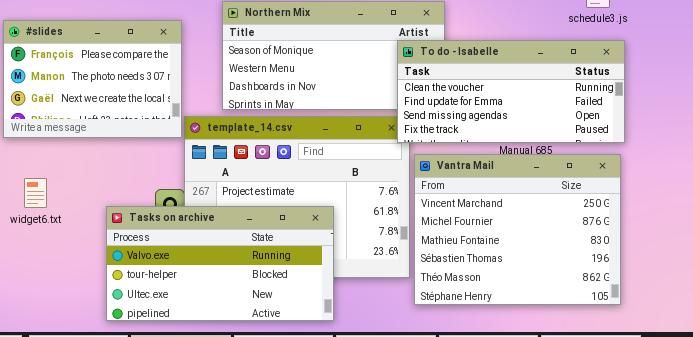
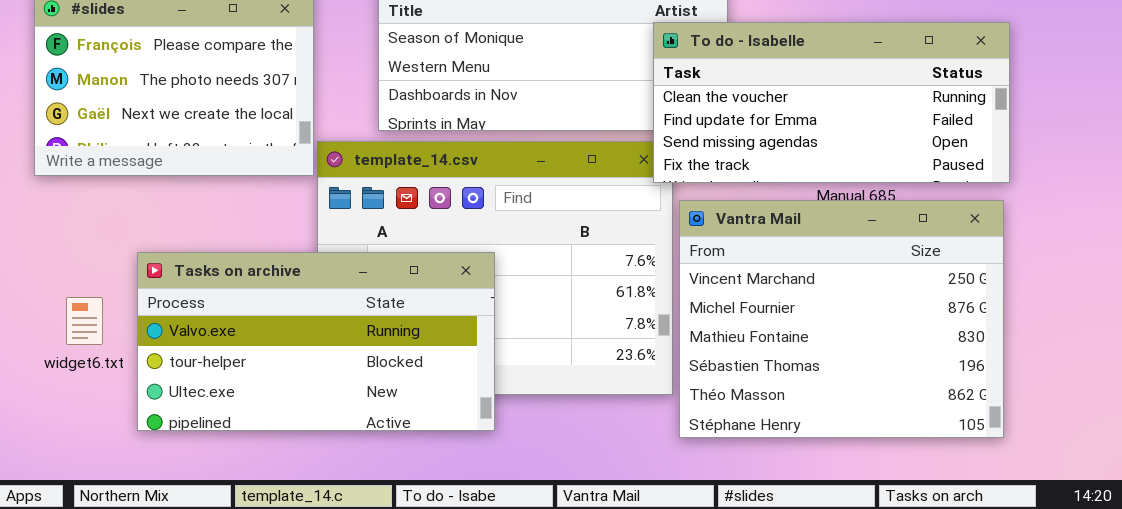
widget6.txt: [24,178,47,208] -> [66,297,103,345], moved
Tasks on archive: [106,206,334,321] -> [137,252,495,431], moved

